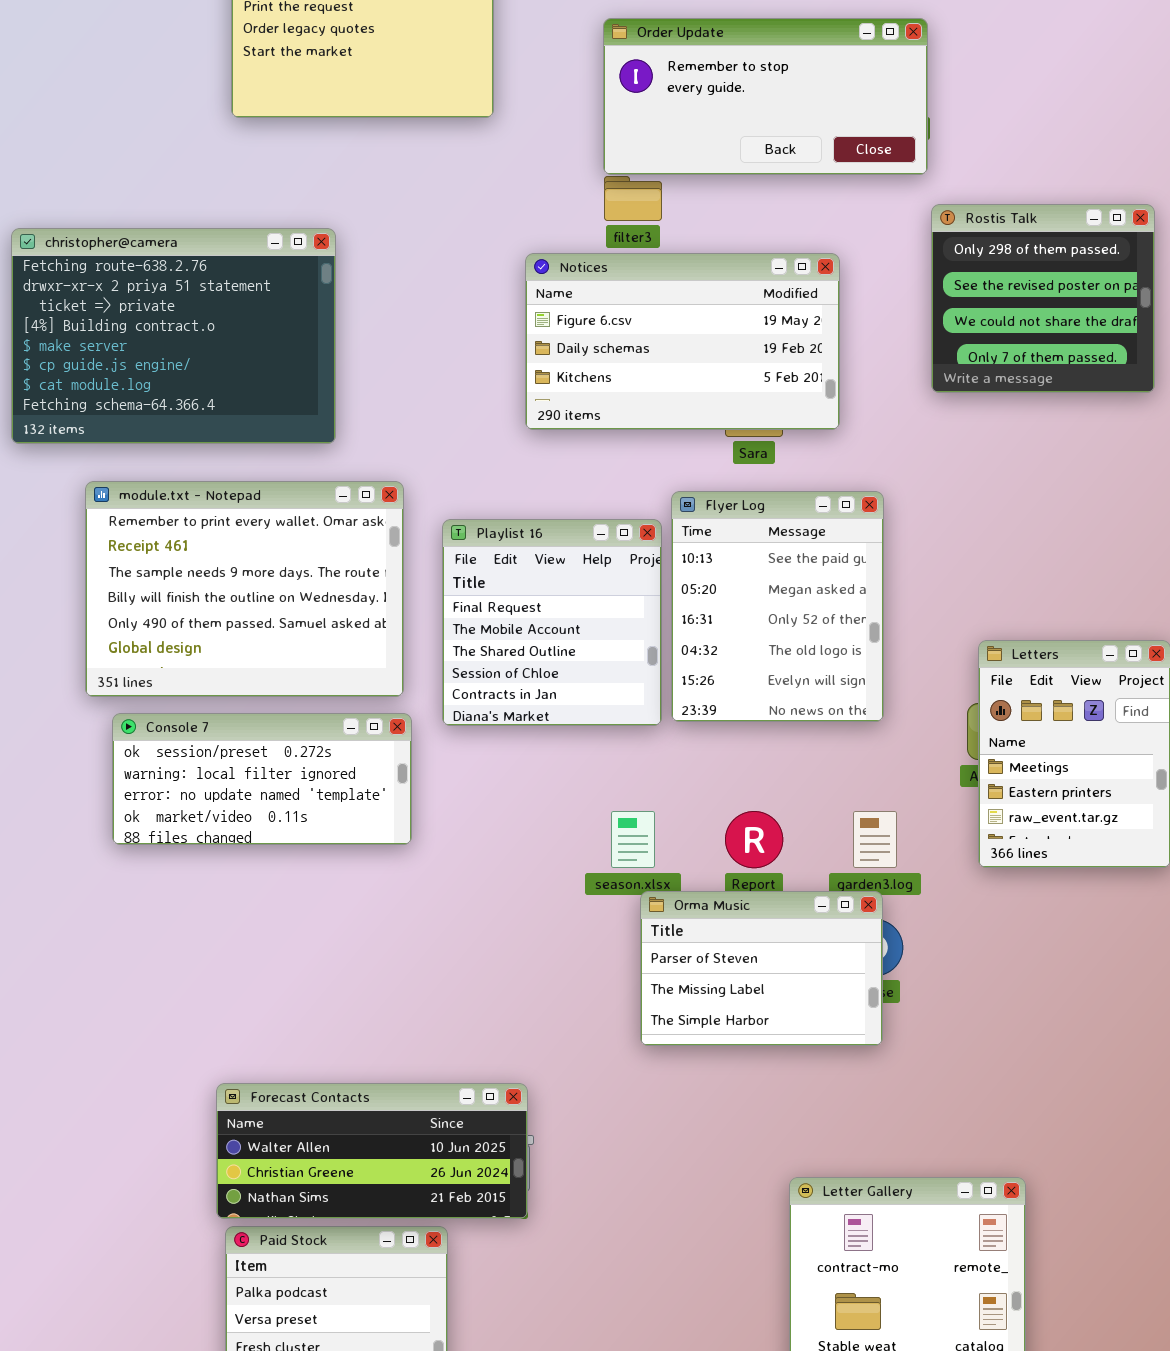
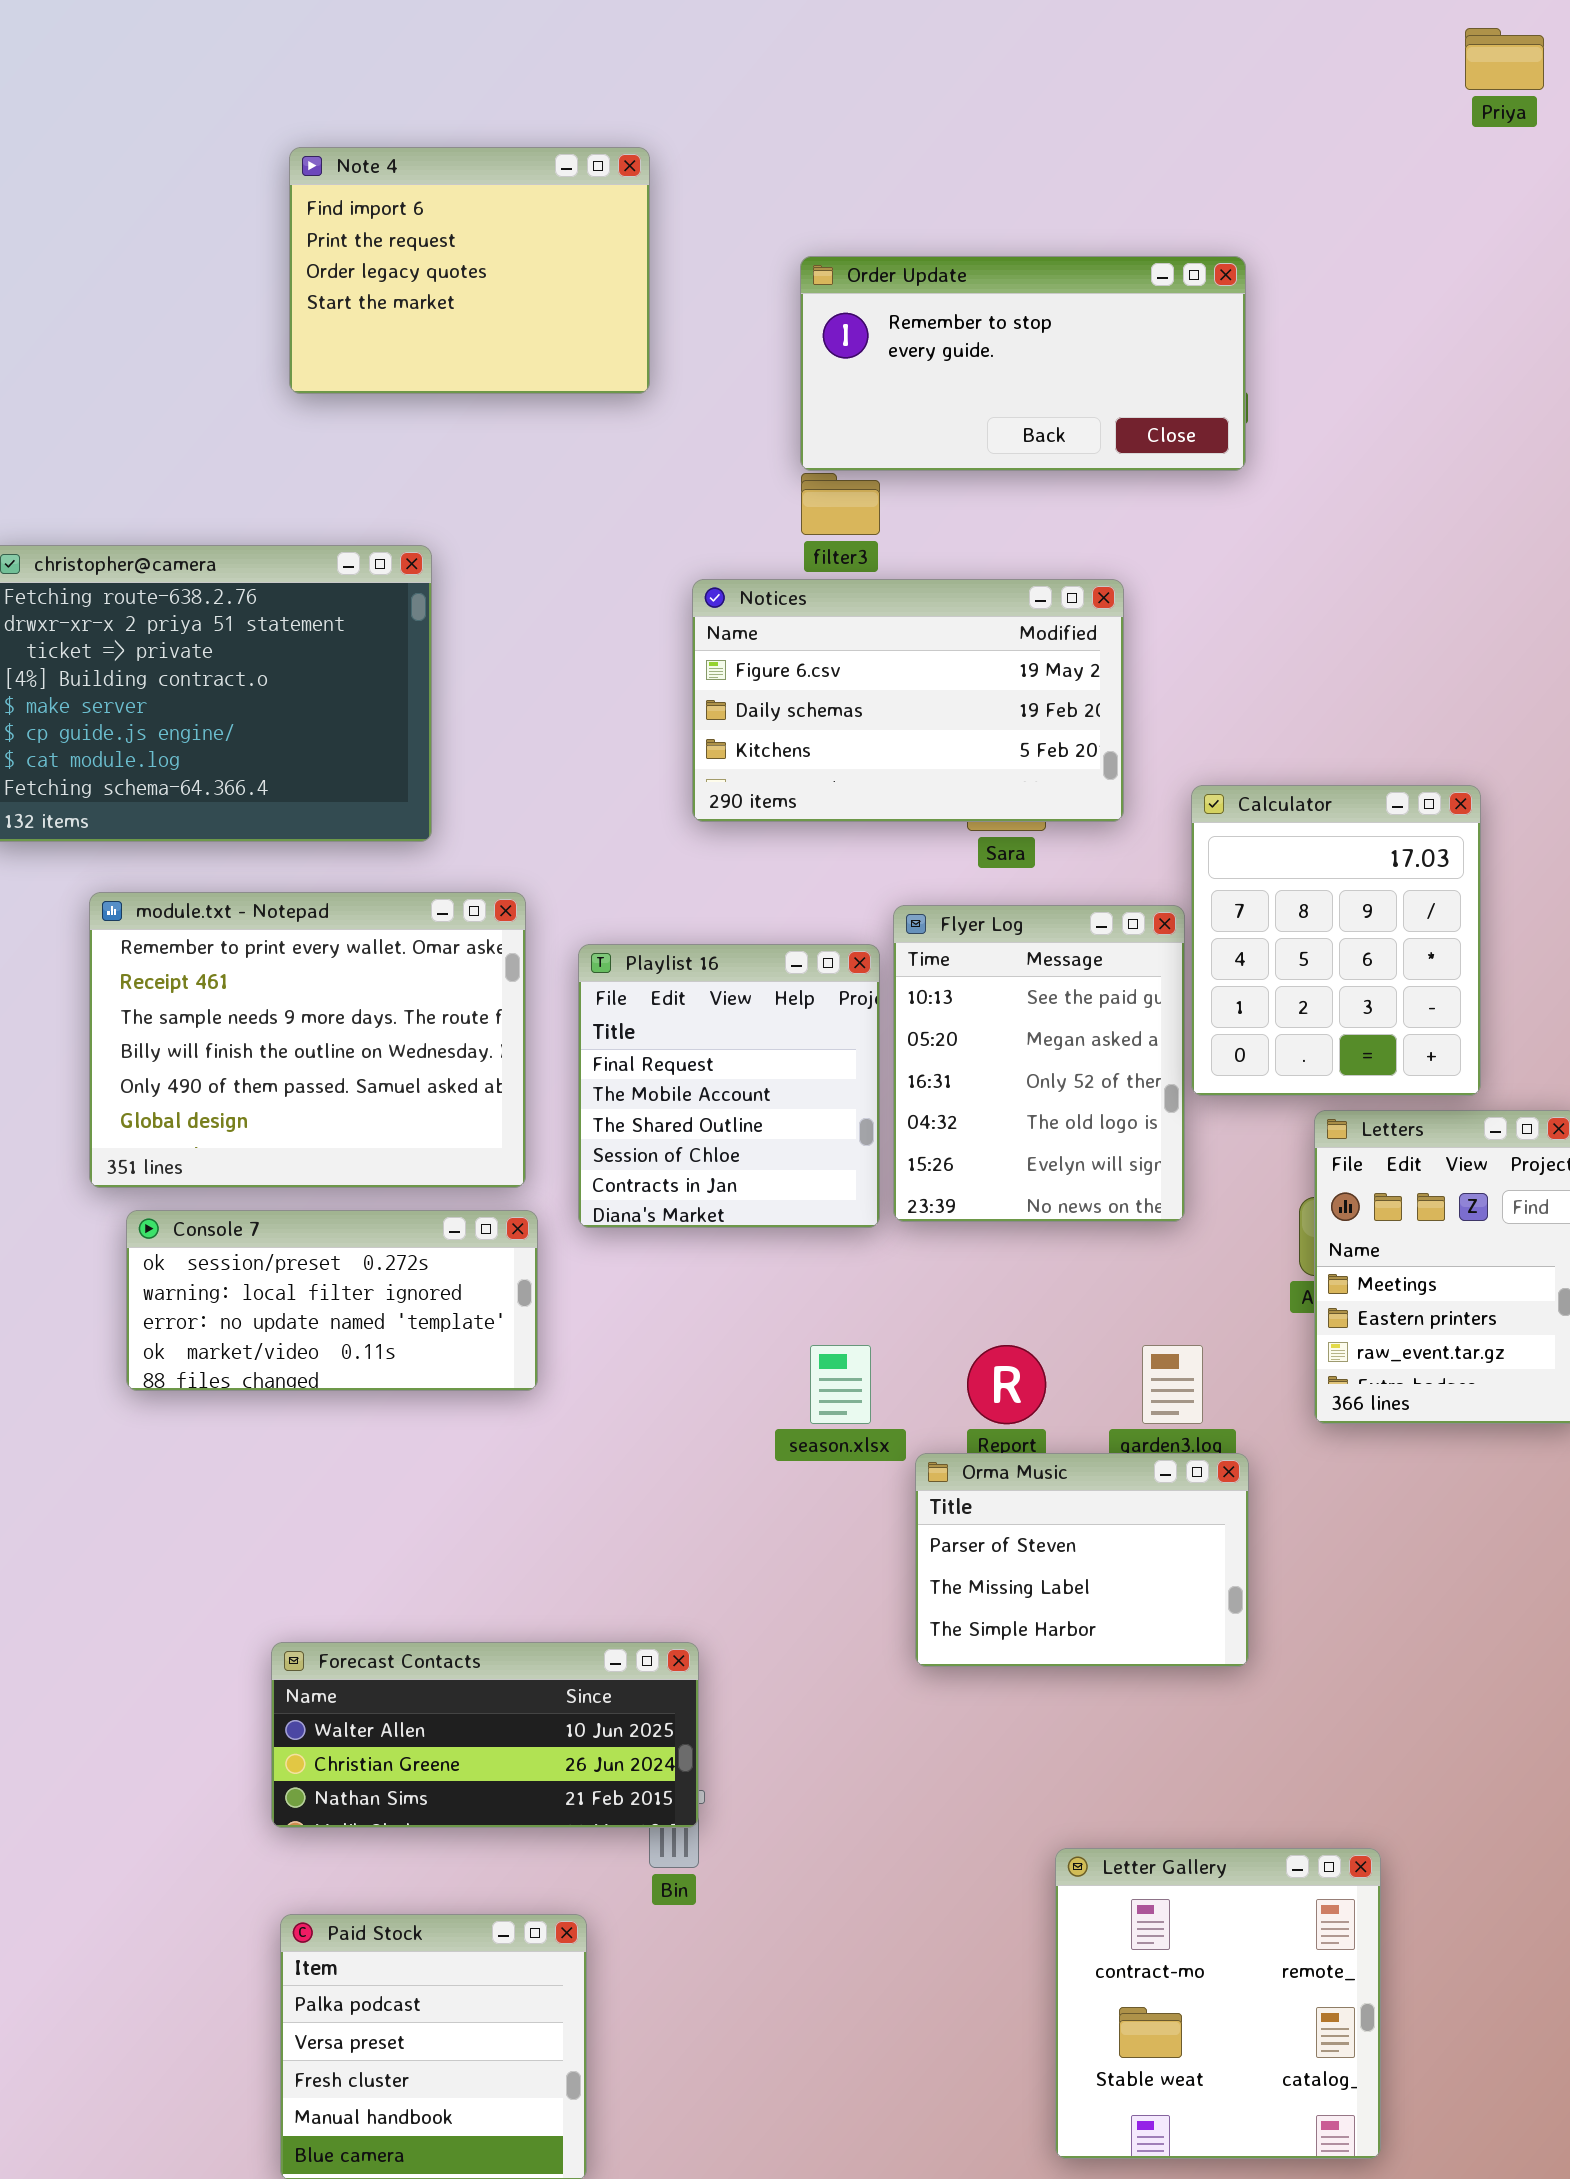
Rostis Talk: [931,204,1155,393] -> none, closed
Calculator: none -> [1191,785,1481,1096], opened
Orma Music: [640,891,883,1046] -> [915,1453,1249,1667], moved
Forecast Contacts: [216,1083,528,1219] -> [271,1642,699,1828], moved

